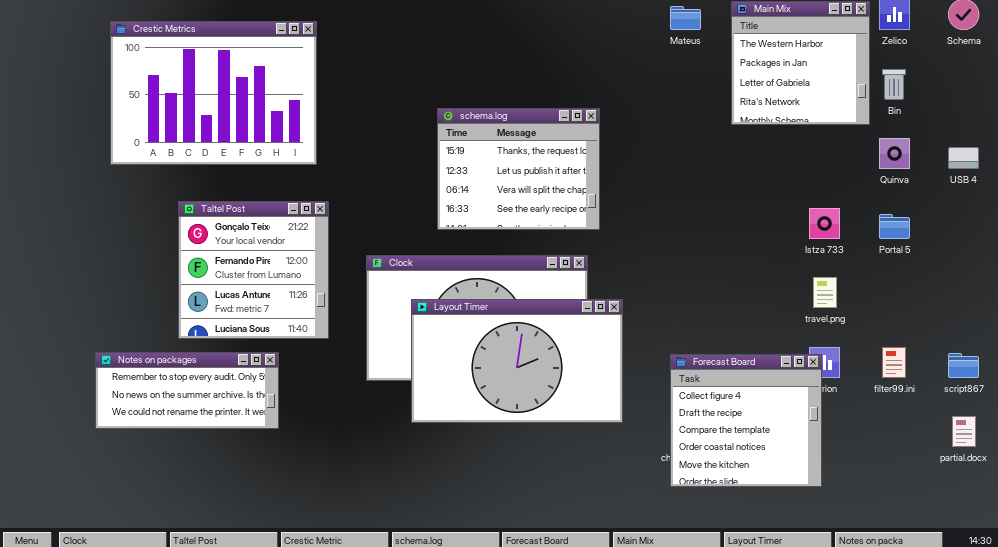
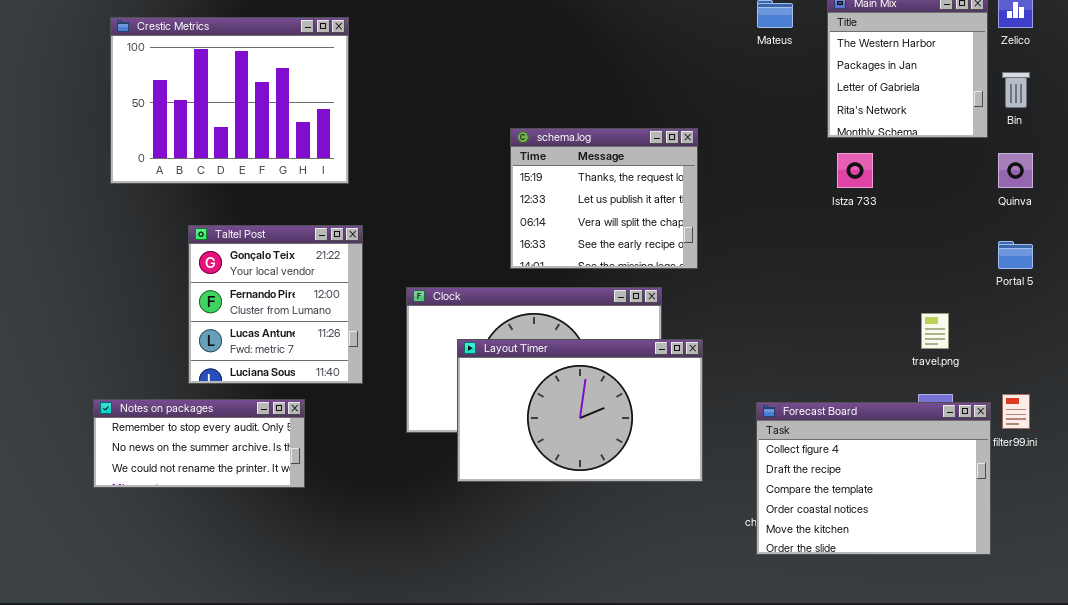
schema.log: [437,108,600,230] -> [510,128,698,269], moved
Istza 733: [809,208,840,239] -> [837,153,873,188], moved
Forecast Board: [670,354,822,487] -> [756,402,991,555], resized

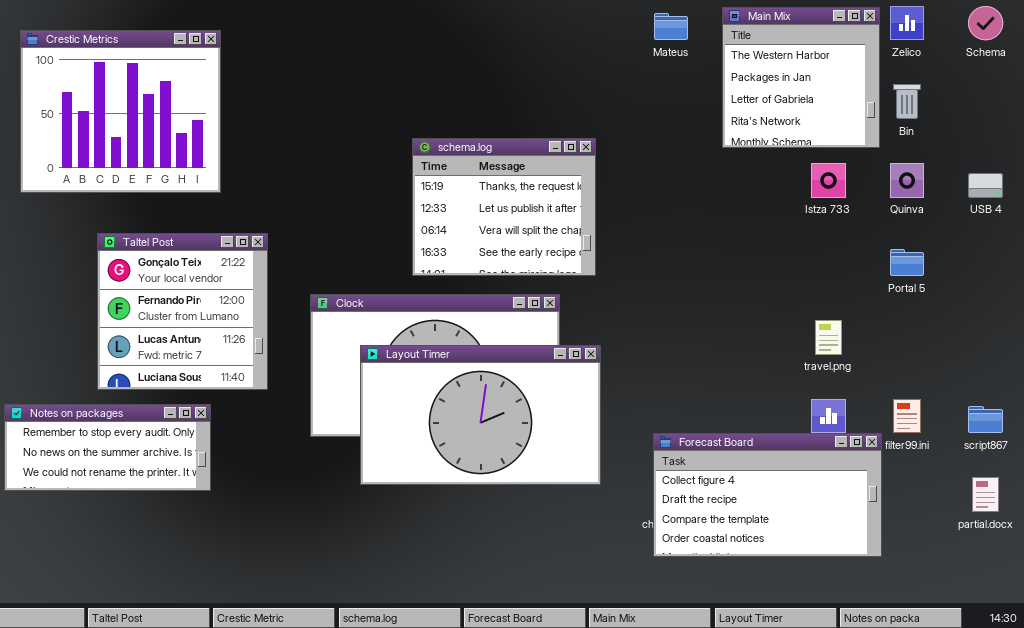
Crestic Metrics: [110,17,349,184] -> [20,30,221,193], resized
Istza 733: [837,153,873,188] -> [811,163,846,198], moved
Forecast Board: [756,402,991,555] -> [653,433,882,557], resized

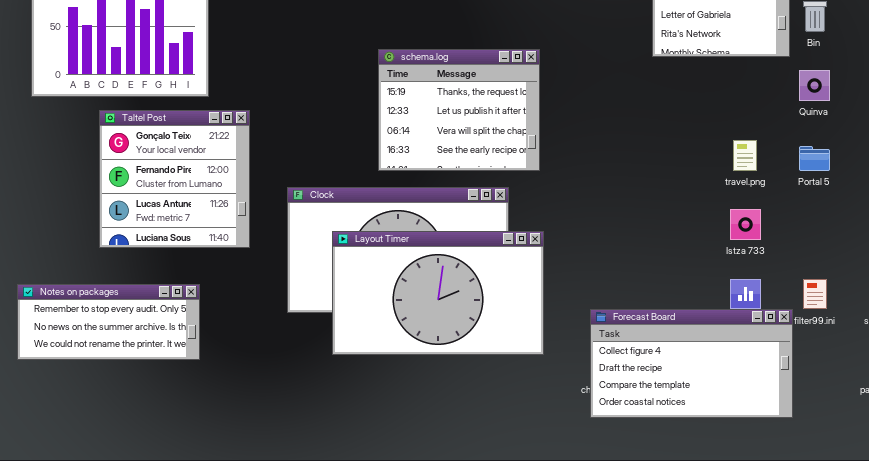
Istza 733: [811,163,846,198] -> [730,209,761,240], moved
Taltel Post: [97,233,268,390] -> [99,110,250,248], moved
travel.png: [815,320,842,355] -> [733,140,757,171], moved

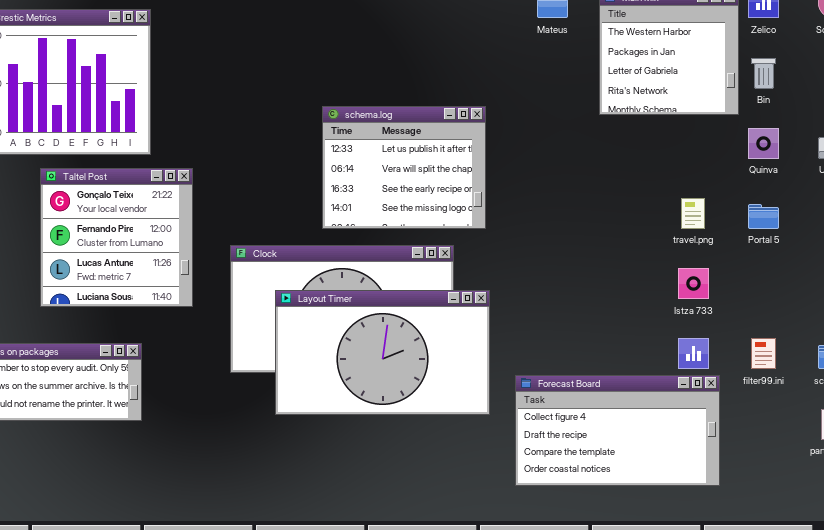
schema.log: [378,49,540,171] -> [322,106,486,229], scrolled down 1 row
Forecast Board: [590,309,793,418] -> [515,375,720,486], moved

